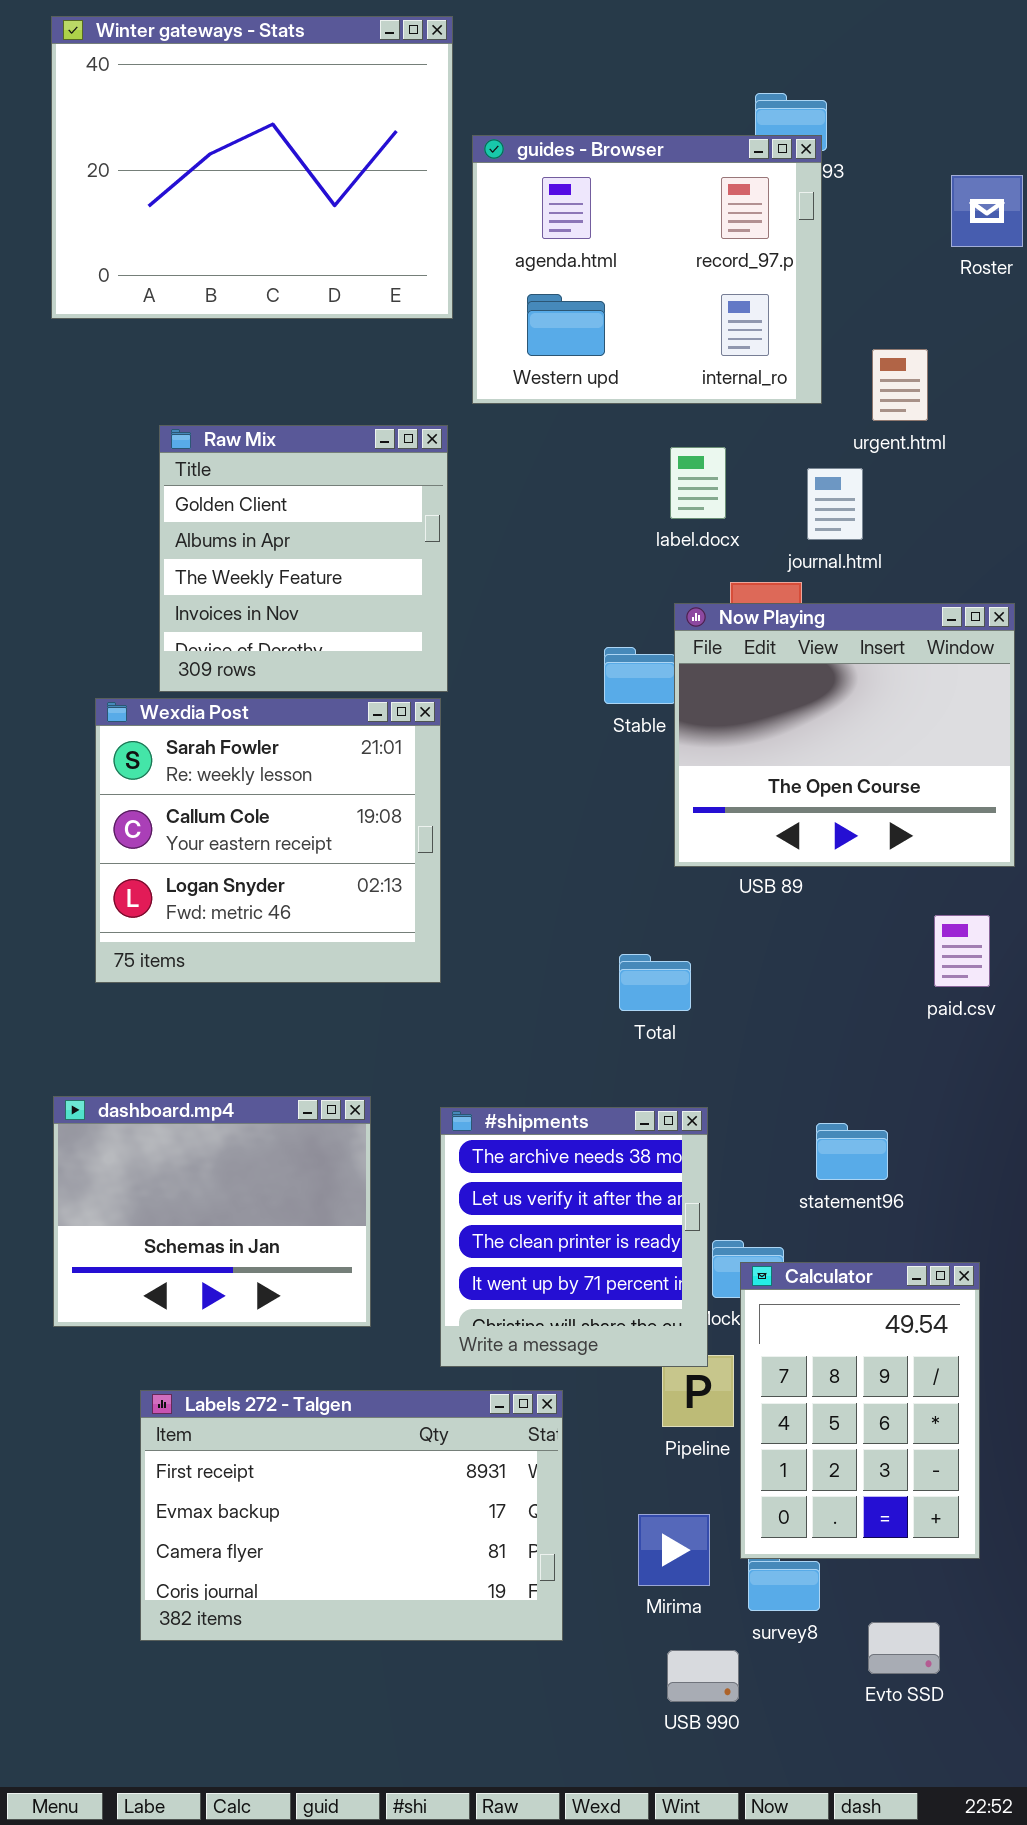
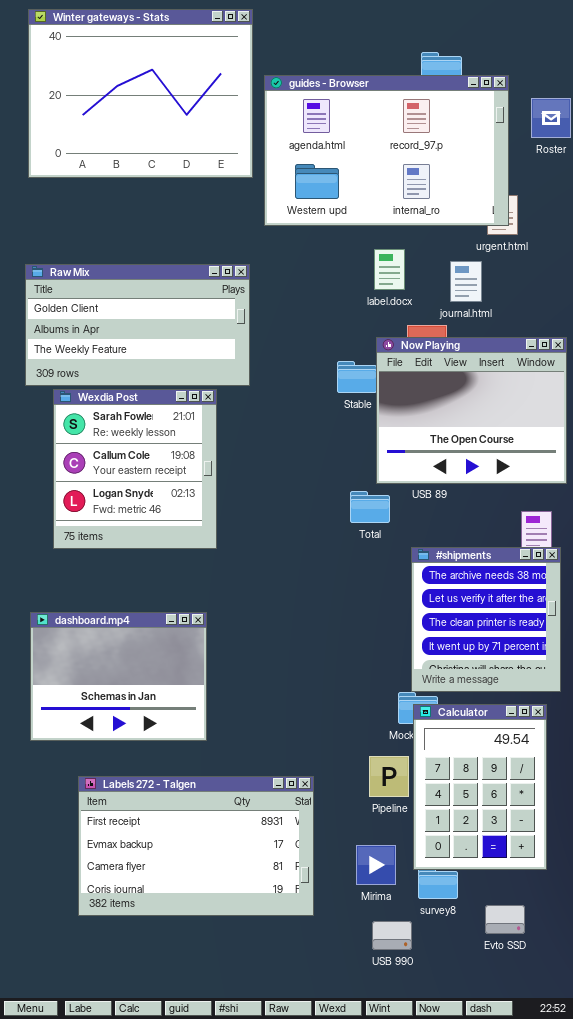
guides - Browser: [472,135,822,404] -> [264,75,509,226], resized
Raw Mix: [159,425,448,692] -> [25,264,250,386], resized
Wexdia Post: [95,698,441,983] -> [53,389,217,549], resized
Total: [619,954,691,1011] -> [350,491,390,523], moved
#shipments: [440,1107,708,1367] -> [411,547,561,692], moved

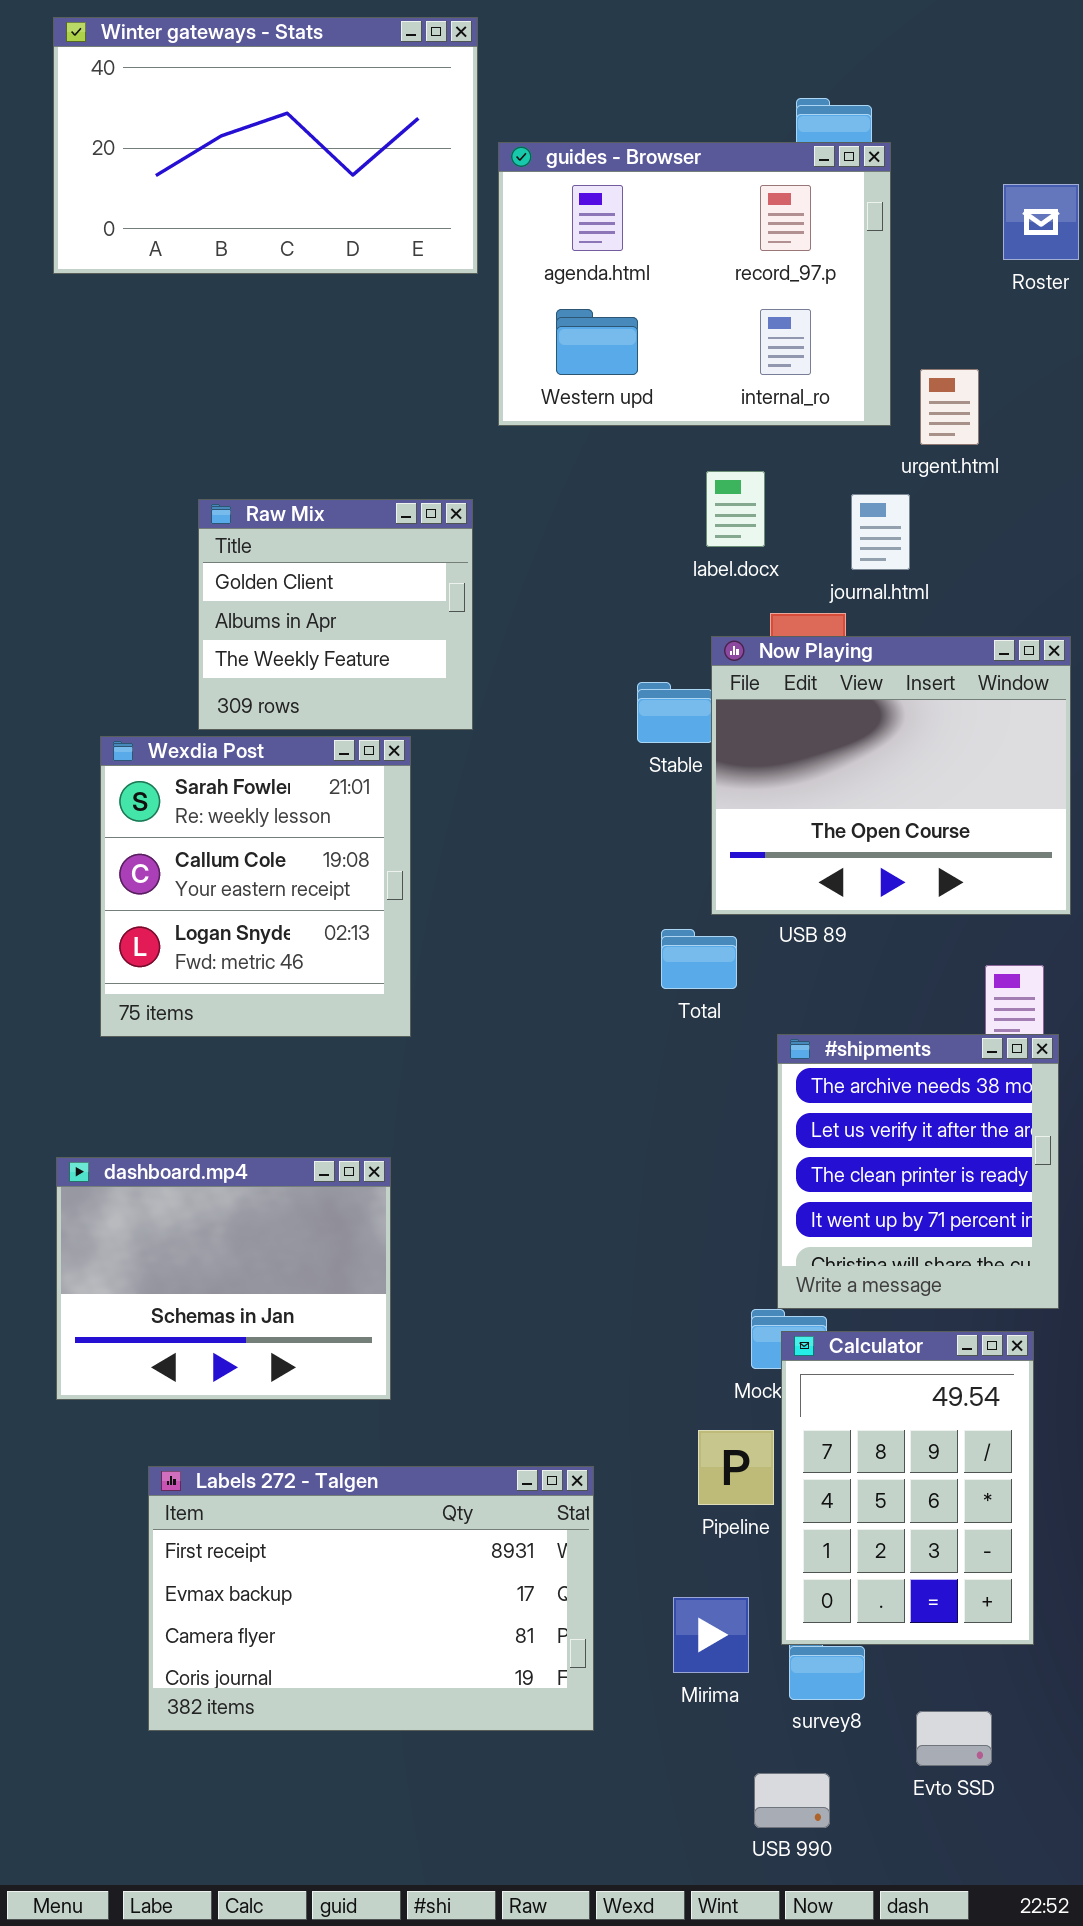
Winter gateways - Stats: [28,9,253,178] -> [53,17,478,274], resized
guides - Browser: [264,75,509,226] -> [498,142,891,426], resized
Raw Mix: [25,264,250,386] -> [198,499,473,730], resized
USB 990: [372,921,412,950] -> [754,1773,830,1828], moved

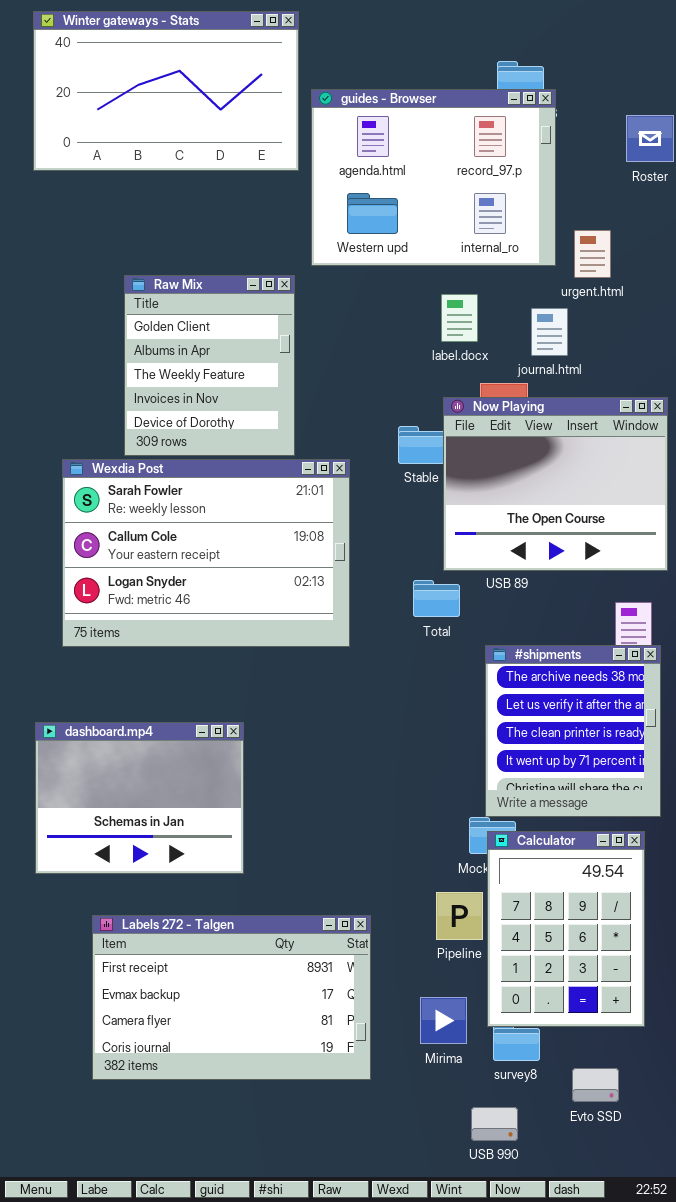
Raw Mix: [198,499,473,730] -> [124,275,295,456], resized
Wexdia Post: [100,736,411,1037] -> [62,459,350,647], resized

